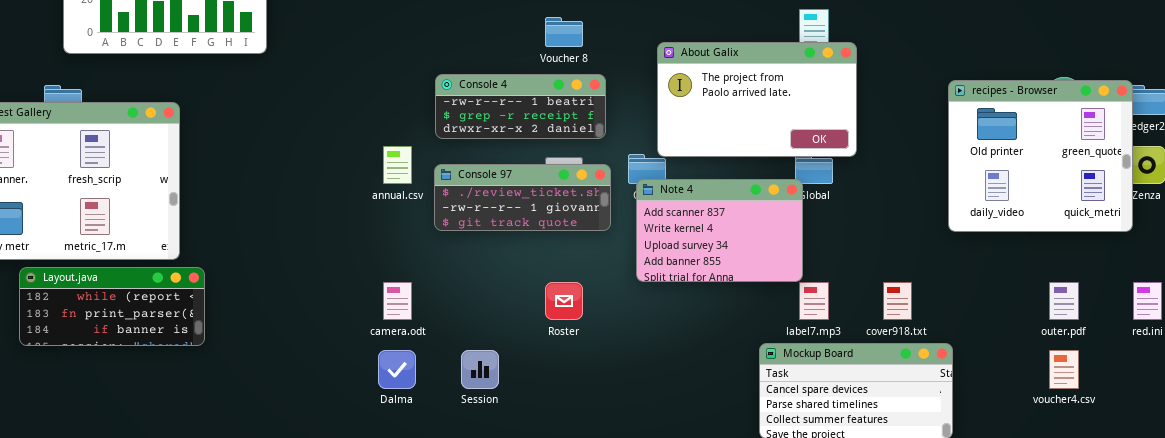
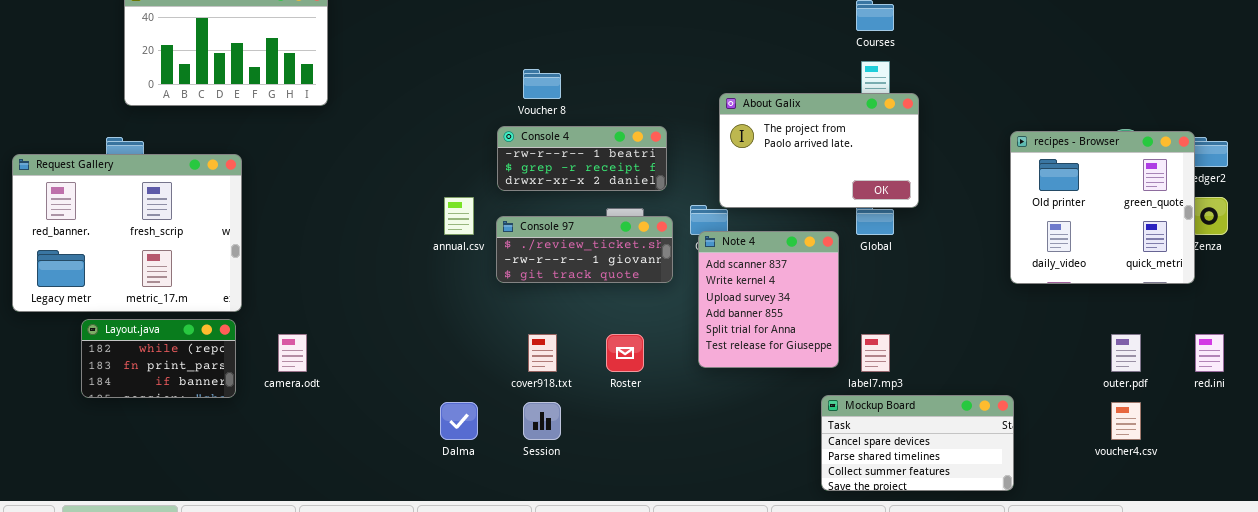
Voucher 8: [545,17,583,47] -> [523,69,561,99], moved
Note 4: [636,179,803,282] -> [698,231,839,368], resized
Layout.java: [19,267,205,346] -> [81,319,236,398], resized
camera.odt: [383,282,412,320] -> [278,334,307,372], moved
cover918.txt: [883,282,912,320] -> [528,334,557,372], moved

